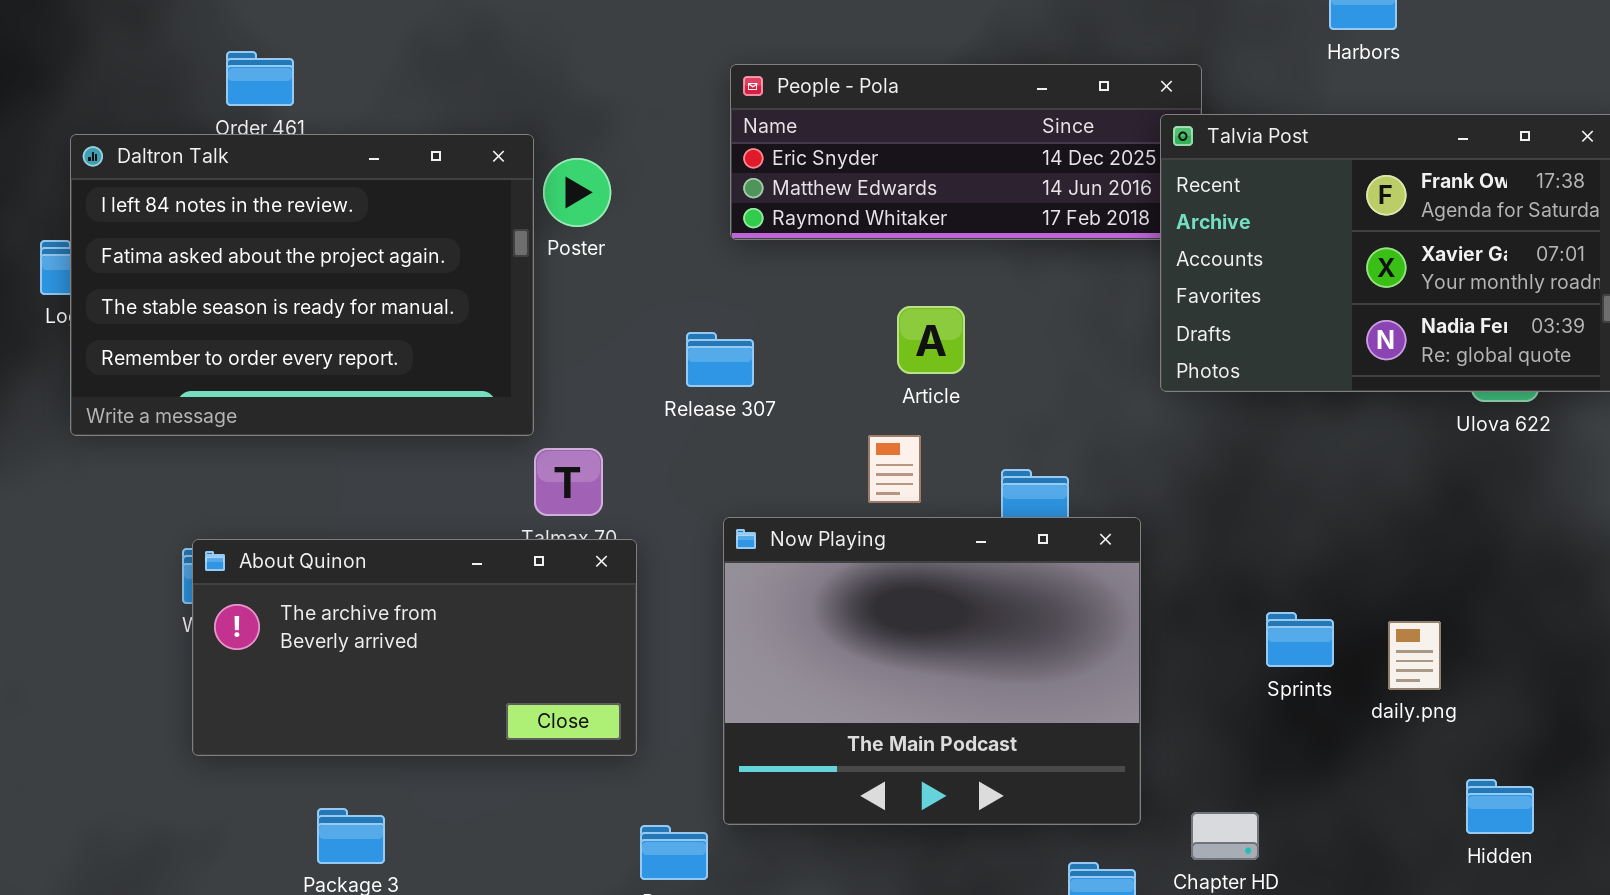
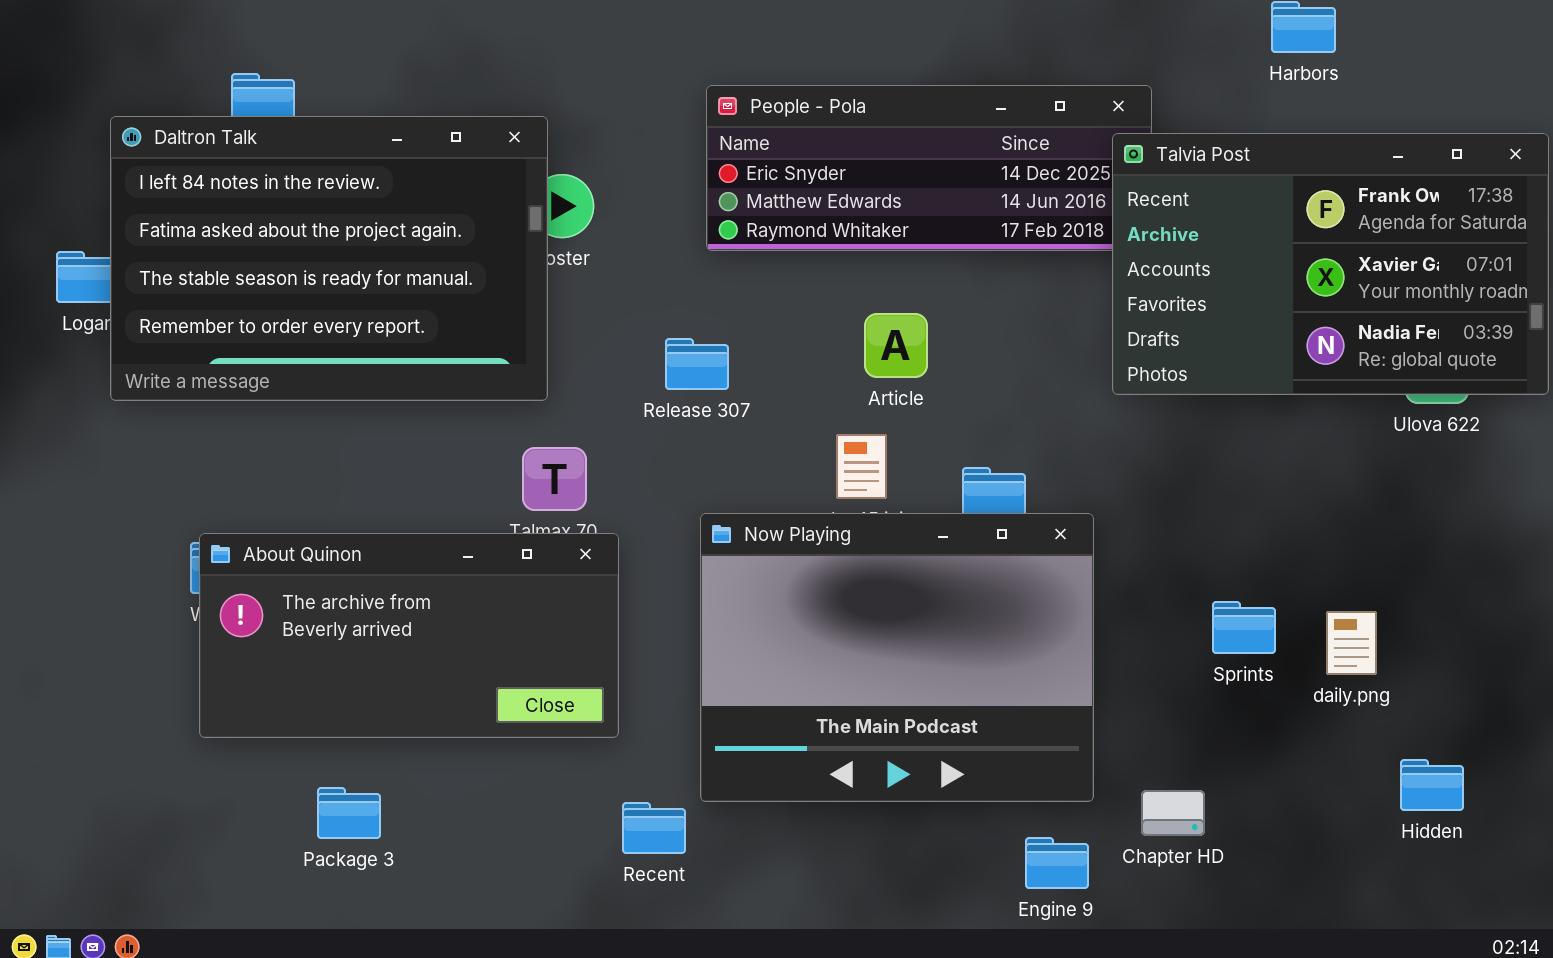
Daltron Talk: [70,134,534,436] -> [110,116,548,401], moved

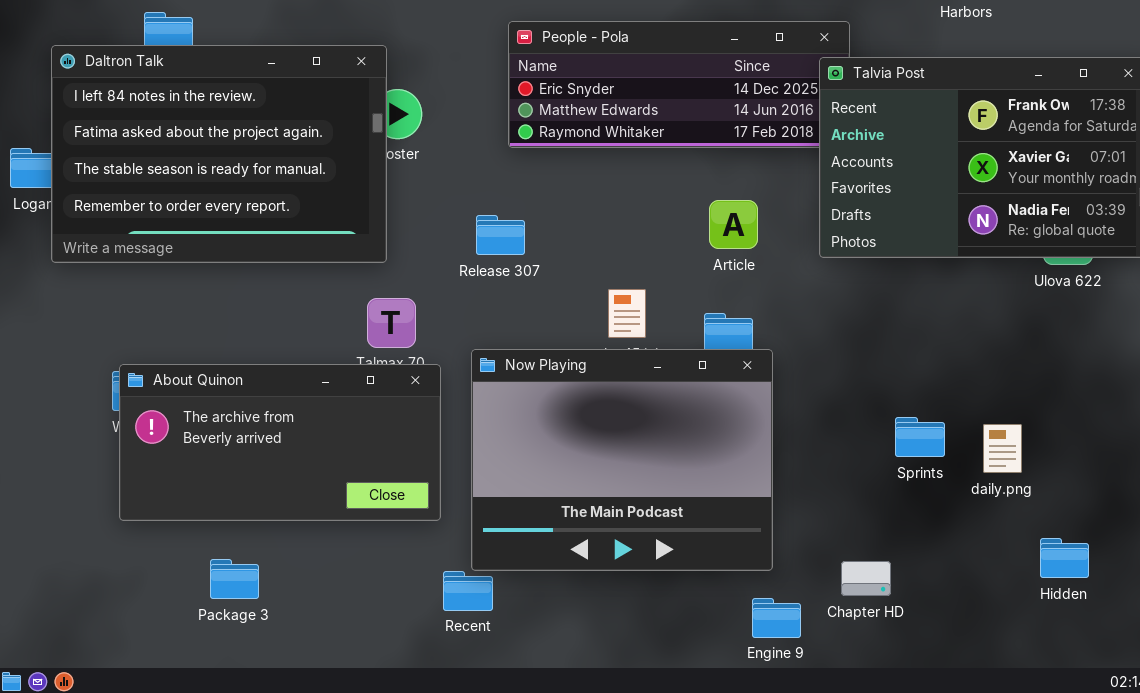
Article: [864,313,928,378] -> [709,200,758,249], moved
Now Playing: [700,513,1094,802] -> [471,349,773,571], moved

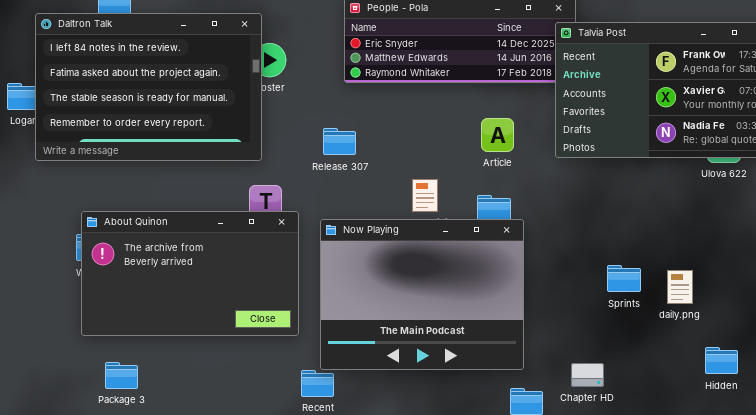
About Quinon: [119,364,441,521] -> [81,211,299,336], resized
Package 3: [210,559,259,599] -> [105,362,138,389], moved

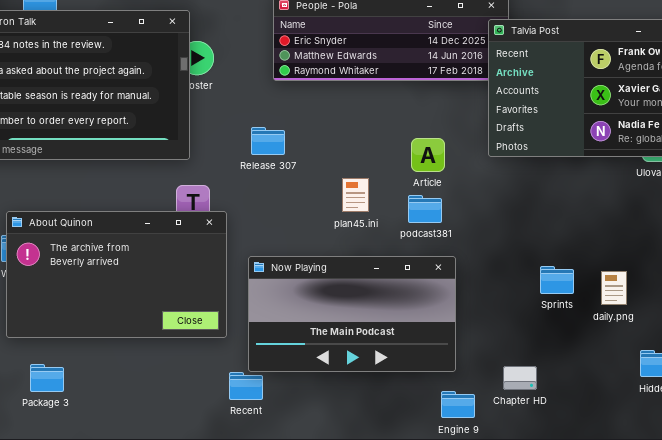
Article: [481,118,514,152] -> [411,138,445,172], moved
Now Playing: [320,219,524,370] -> [248,256,456,372], resized

